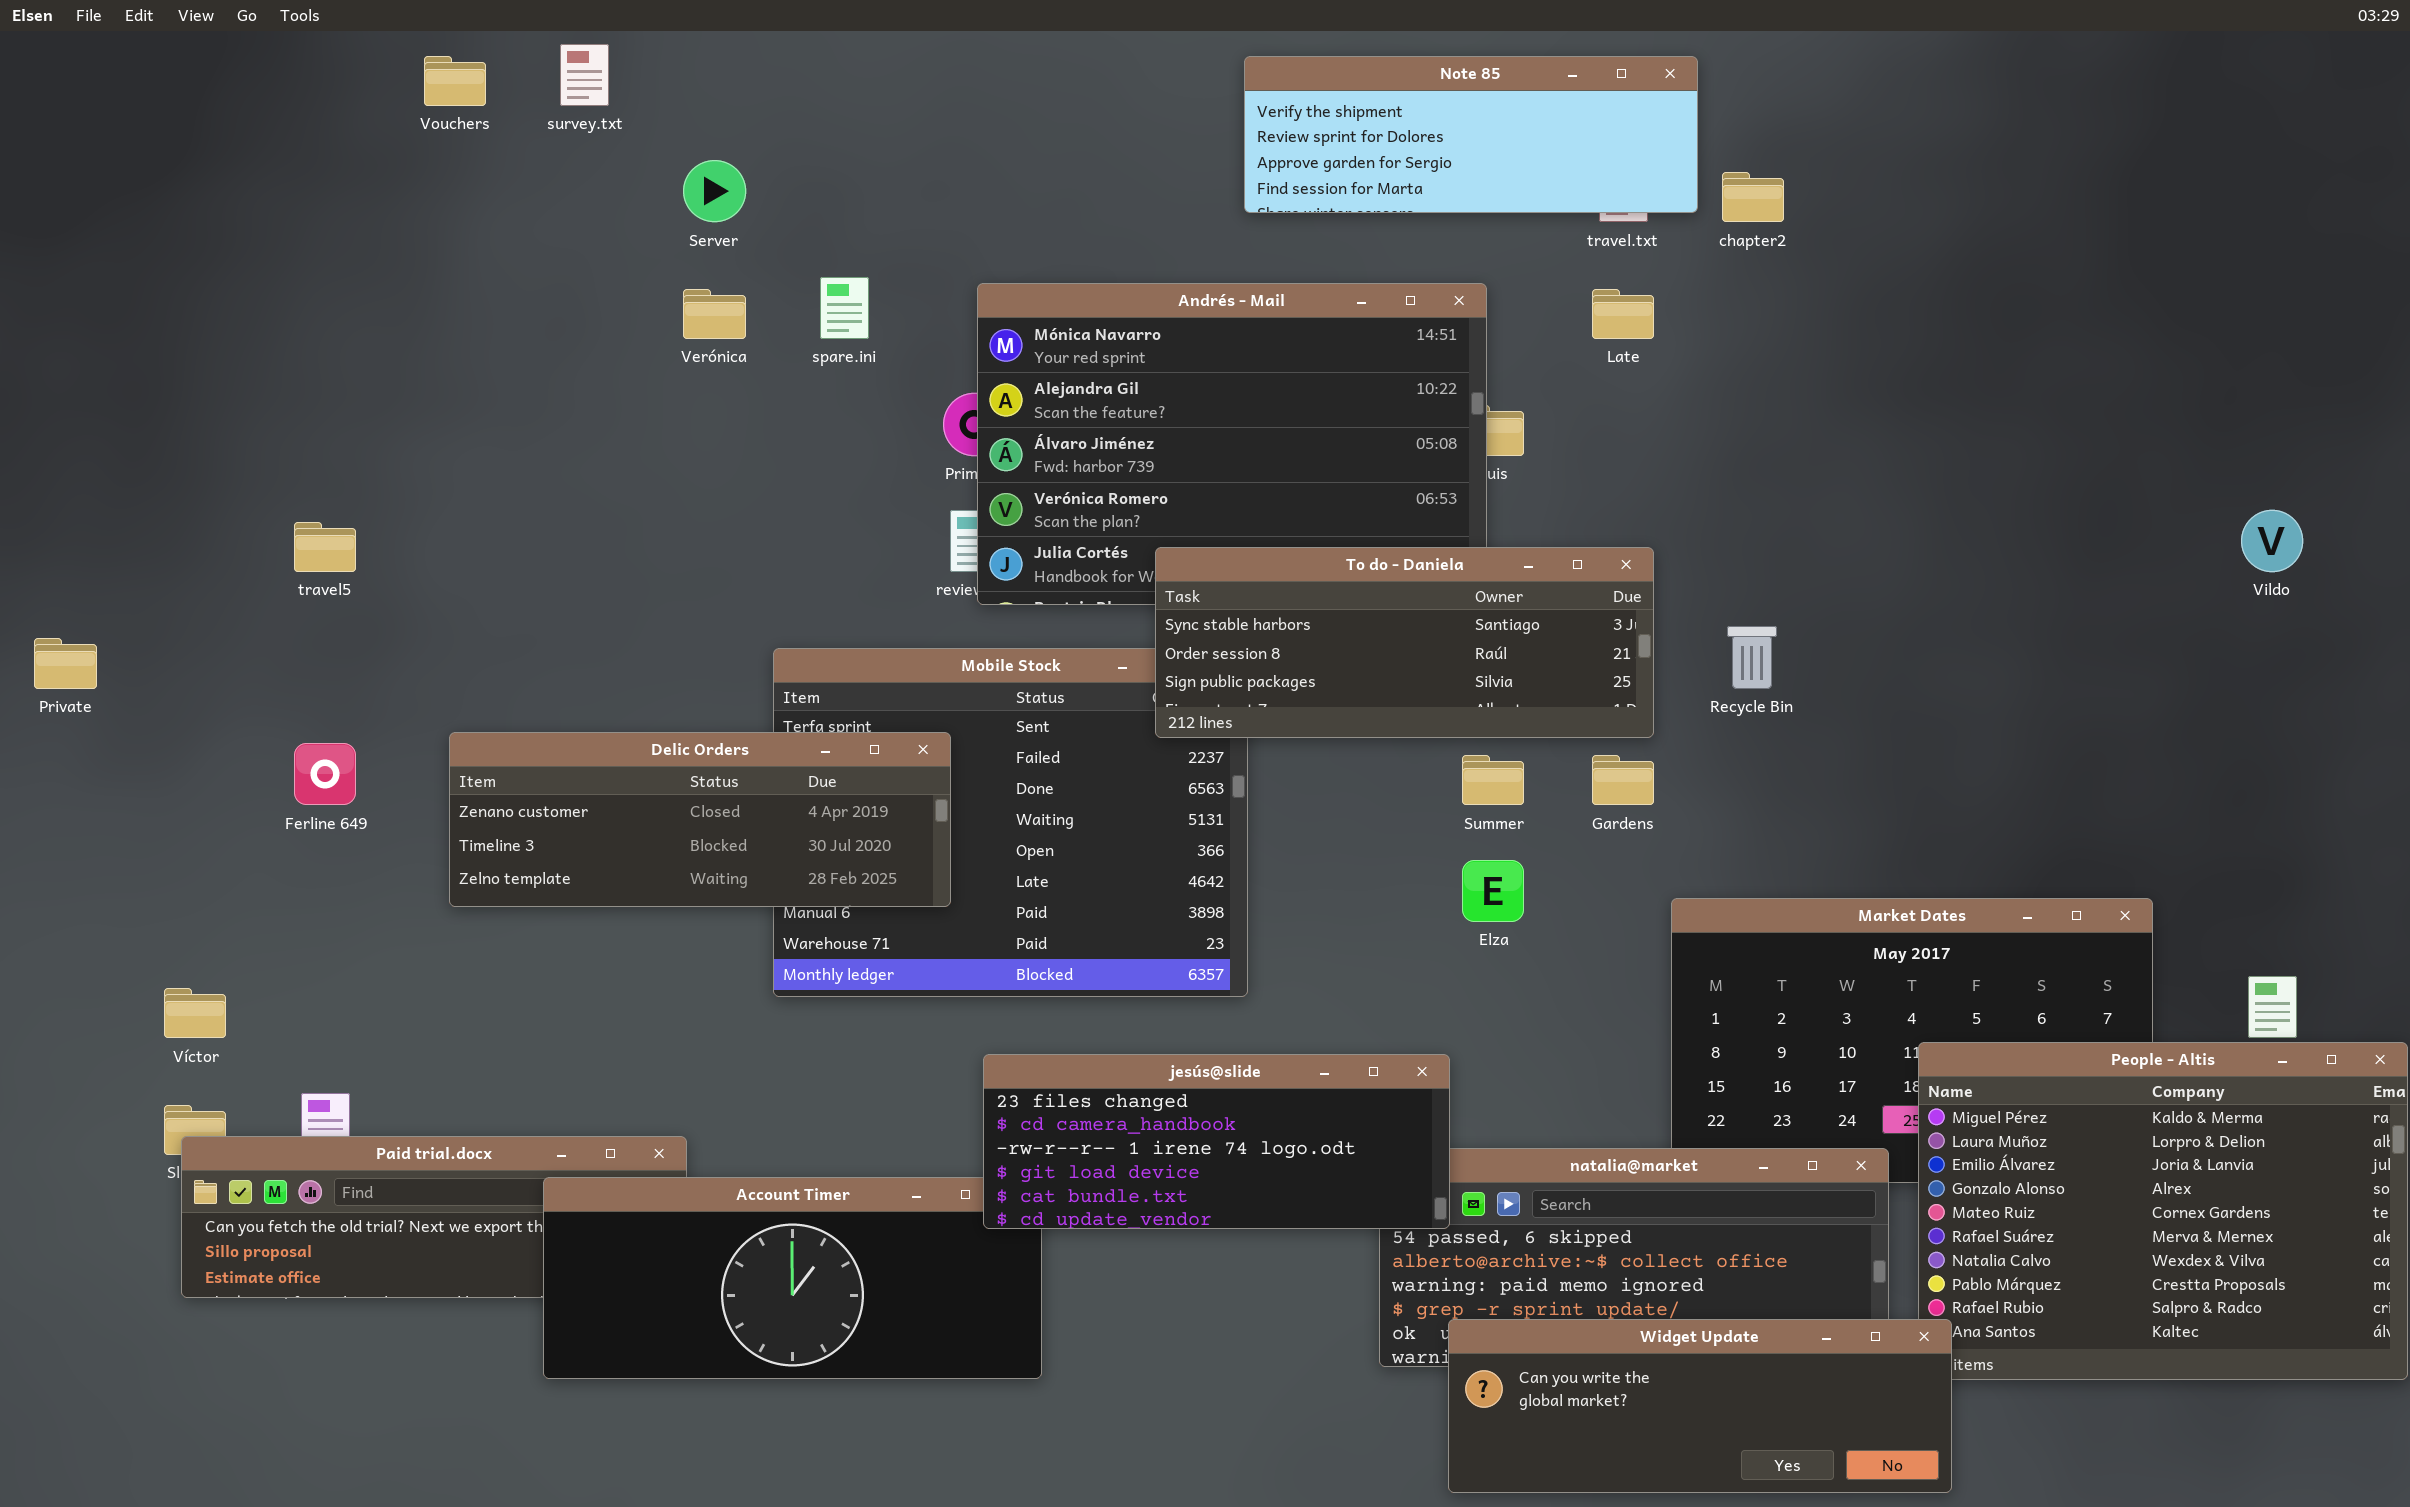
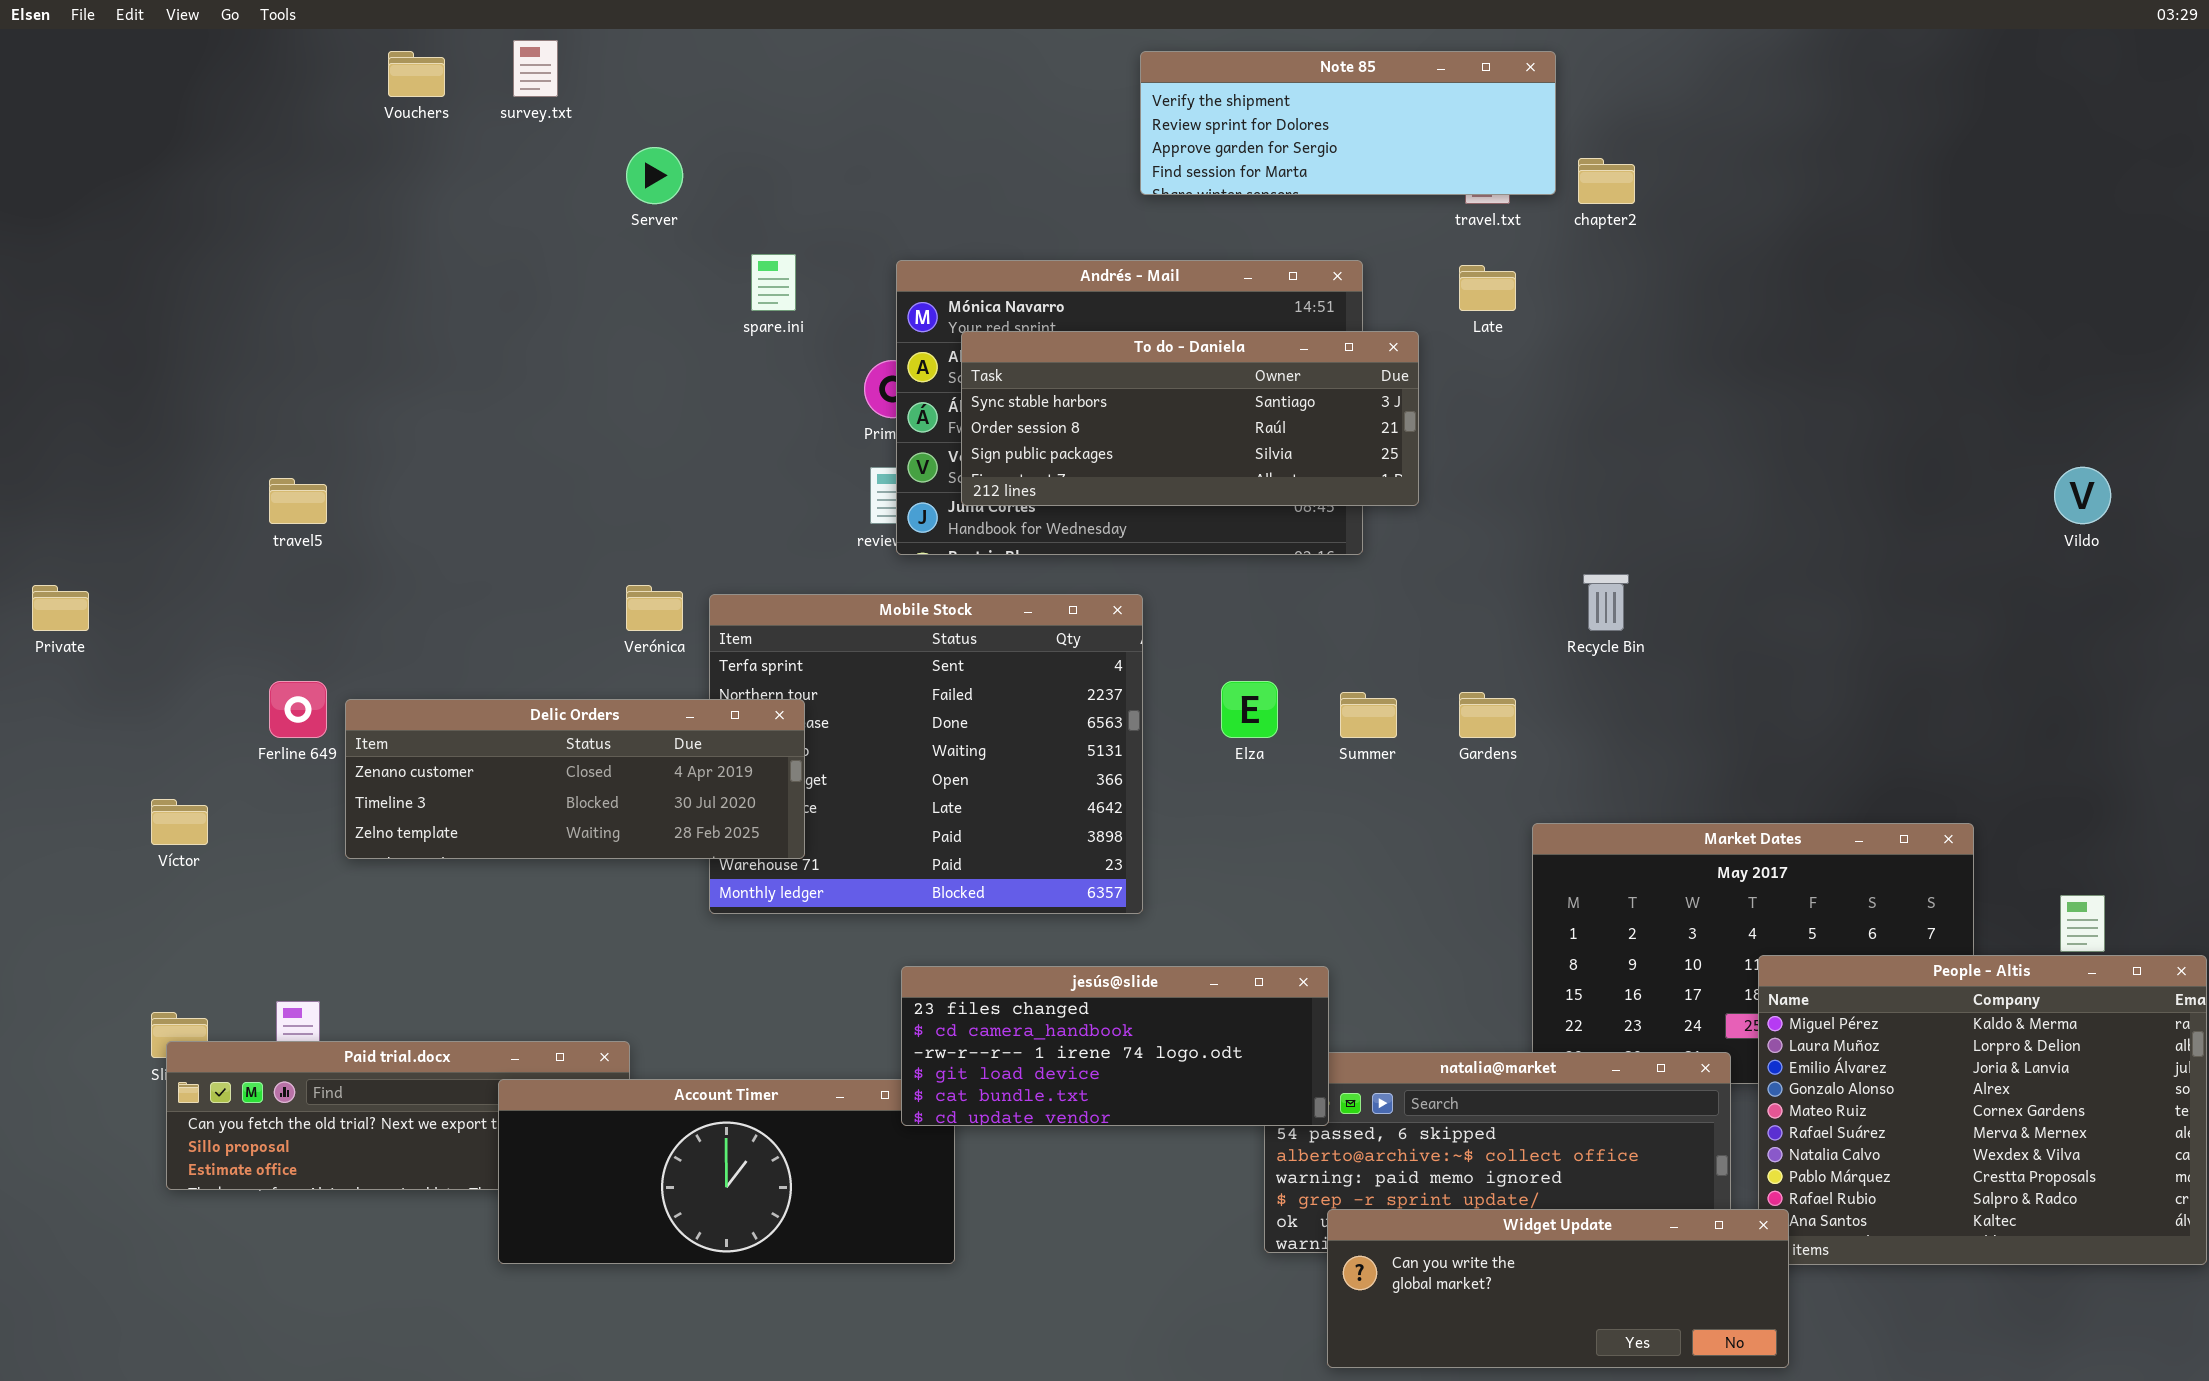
Verónica: [683,289,746,339] -> [626,585,683,631], moved
To do - Daniela: [1155,547,1654,738] -> [961,331,1419,506], moved
Delic Orders: [449,732,951,907] -> [345,699,805,859], moved
Elza: [1462,860,1524,922] -> [1221,681,1278,738], moved
Víctor: [164,988,226,1038] -> [151,799,208,845], moved

